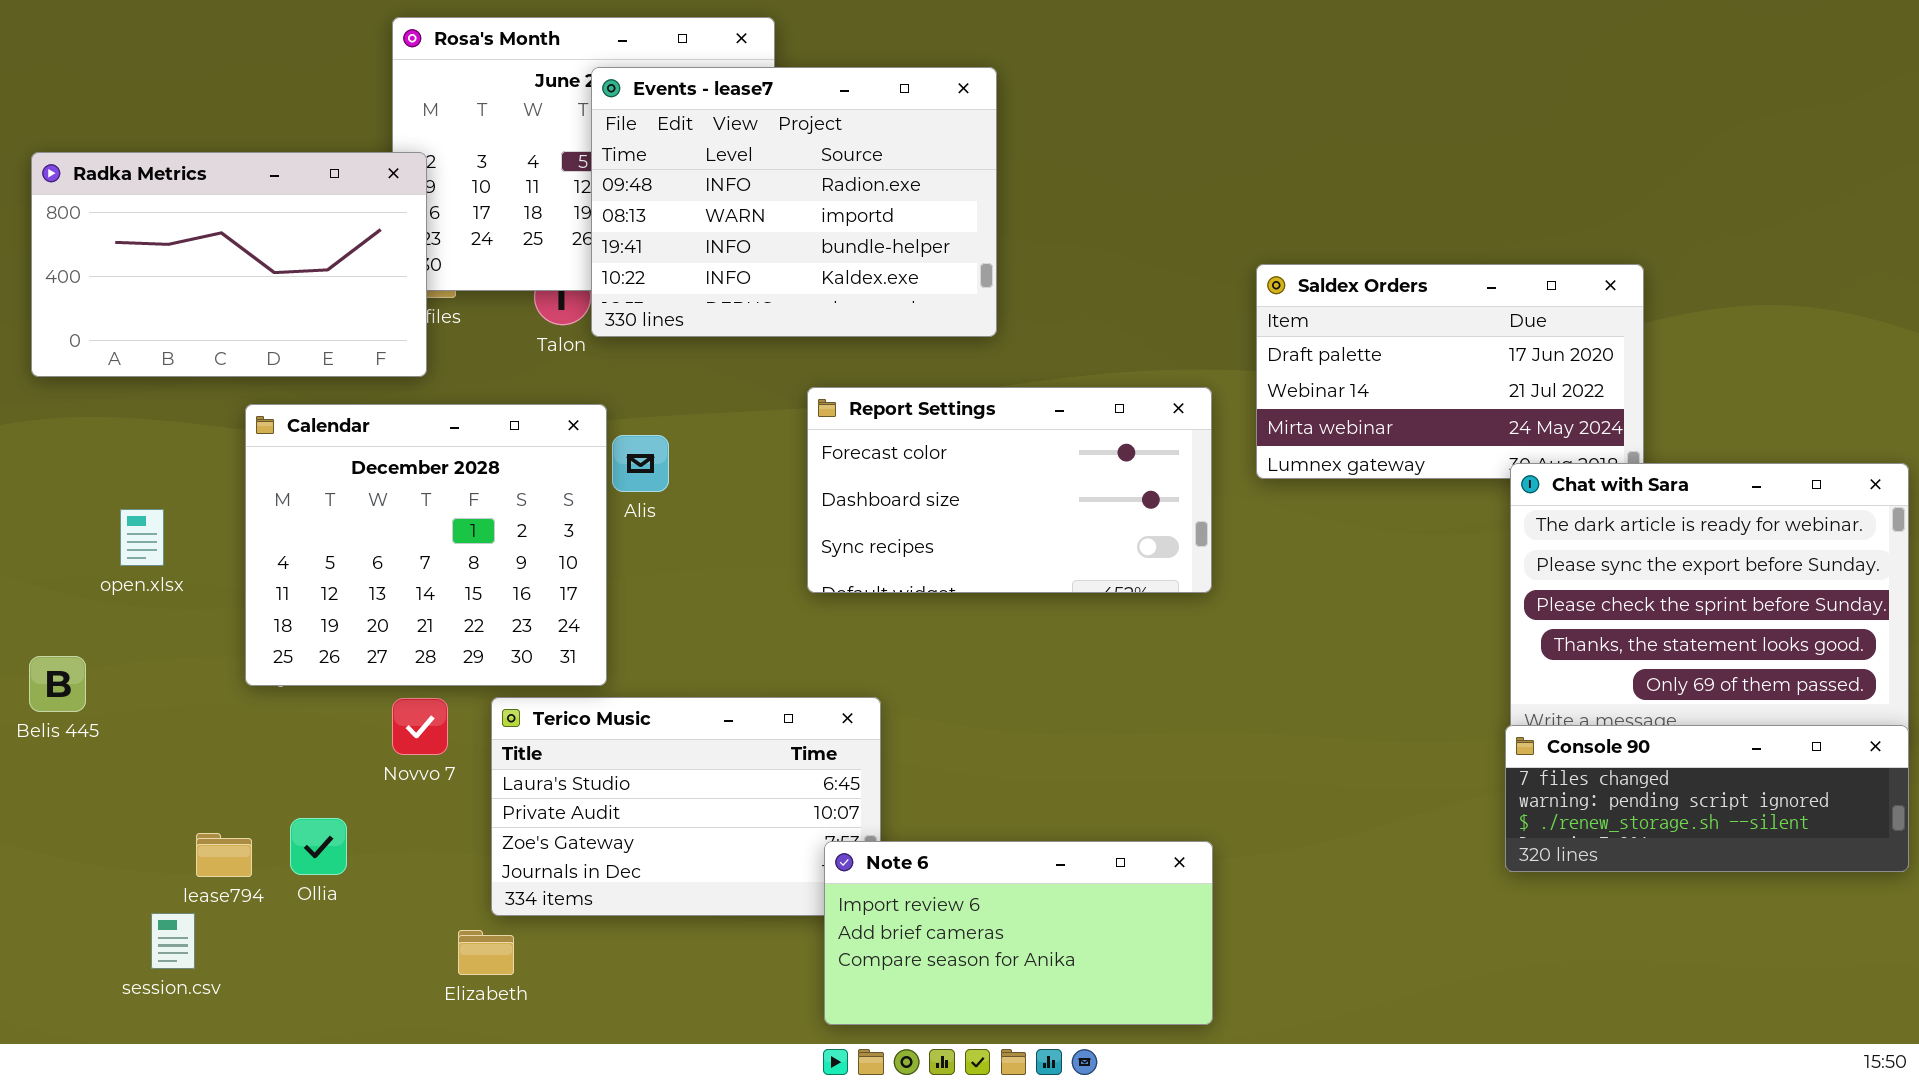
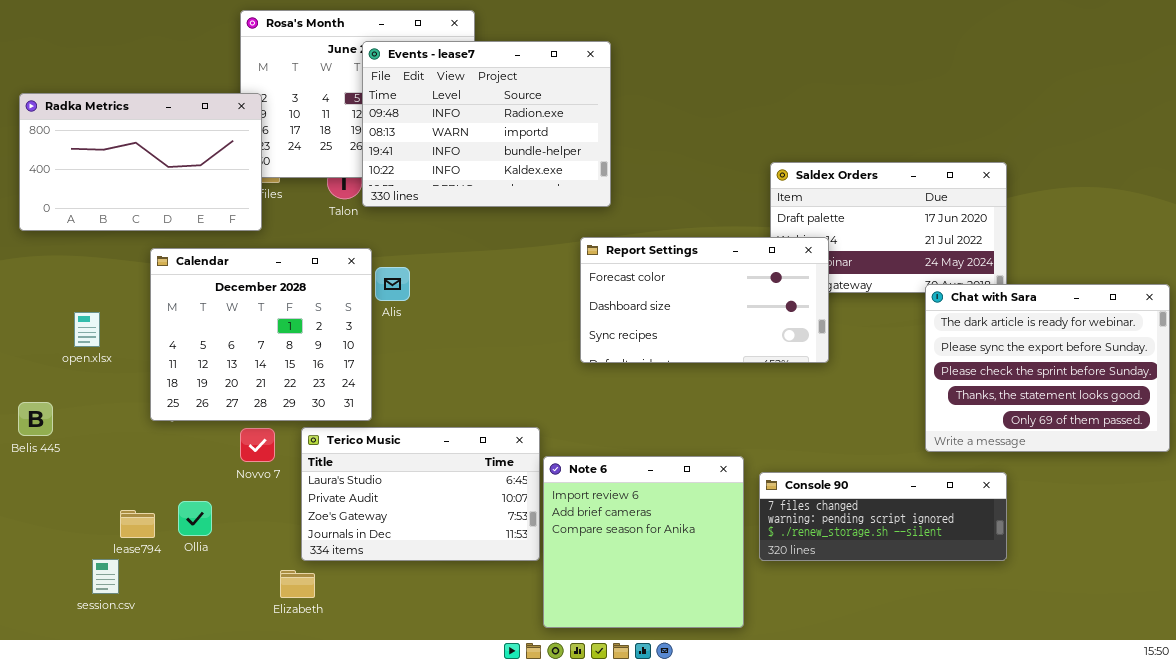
Report Settings: [807,387,1212,593] -> [580,237,829,363], moved
Console 90: [1505,725,1909,872] -> [759,472,1007,561], moved
Note 6: [824,841,1213,1025] -> [543,456,744,628], resized

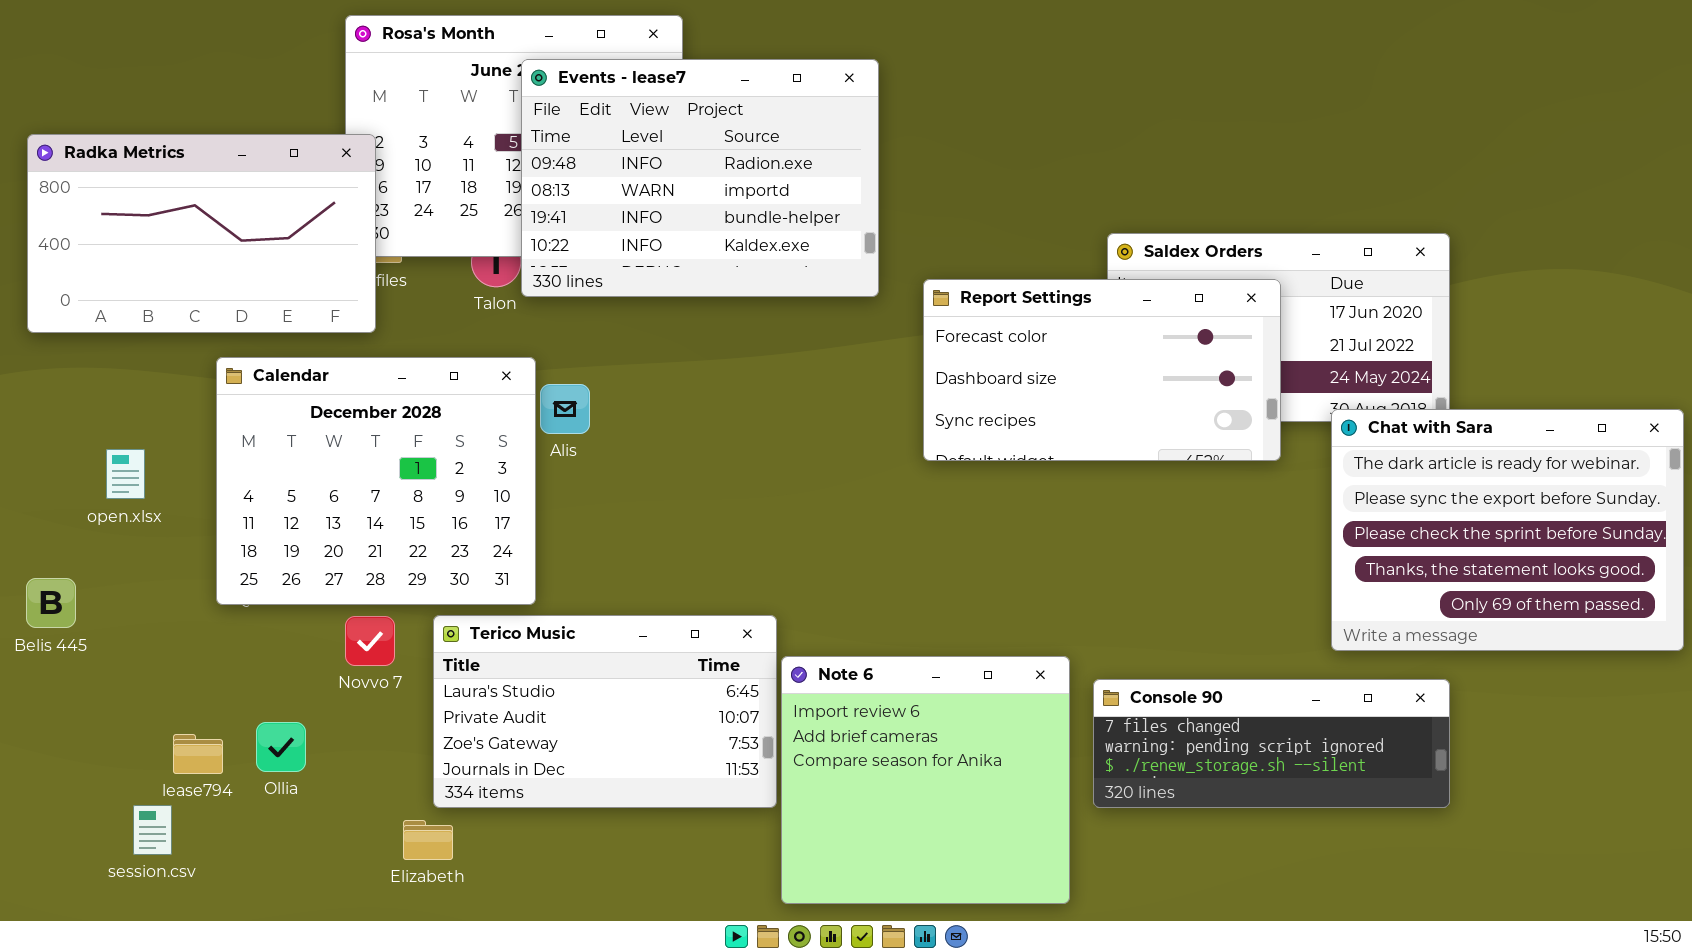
Report Settings: [580,237,829,363] -> [923,279,1281,461], moved

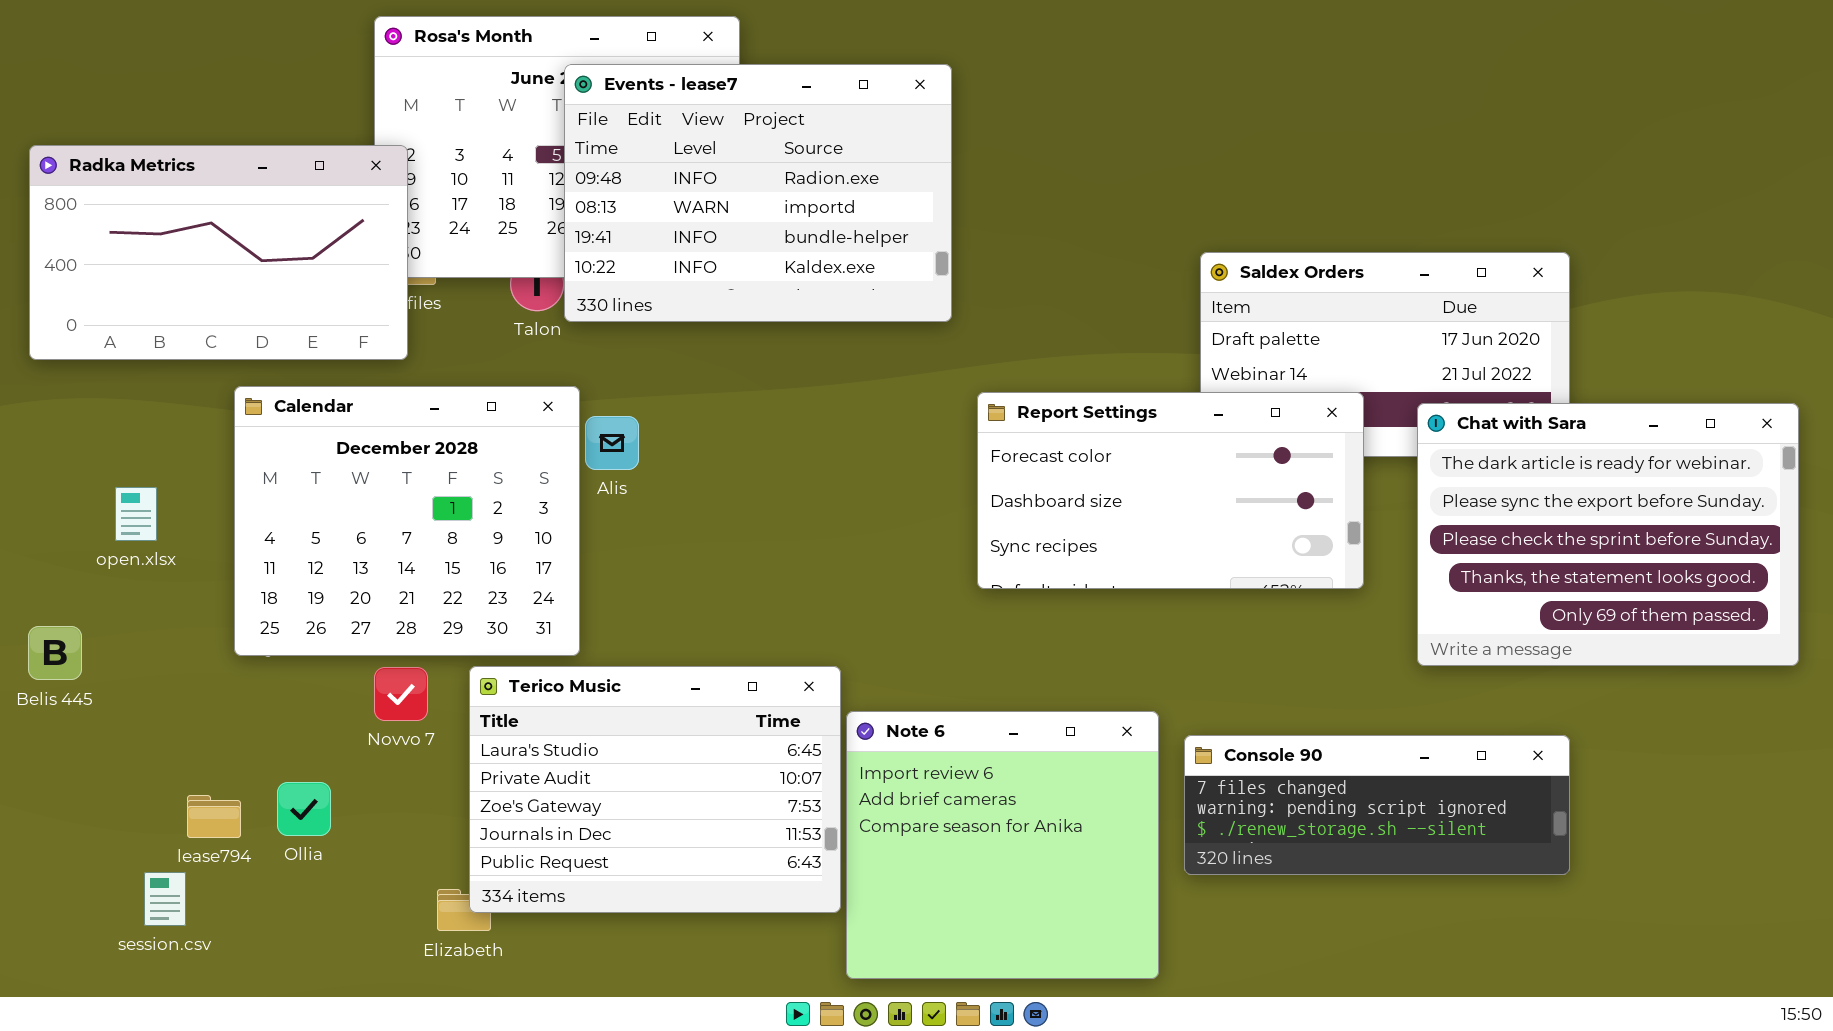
Report Settings: [923,279,1281,461] -> [977,392,1364,589], moved
Chat with Sara: [1331,409,1684,651] -> [1417,403,1799,666], moved
Terico Music: [433,615,777,808] -> [469,666,841,913], resized

